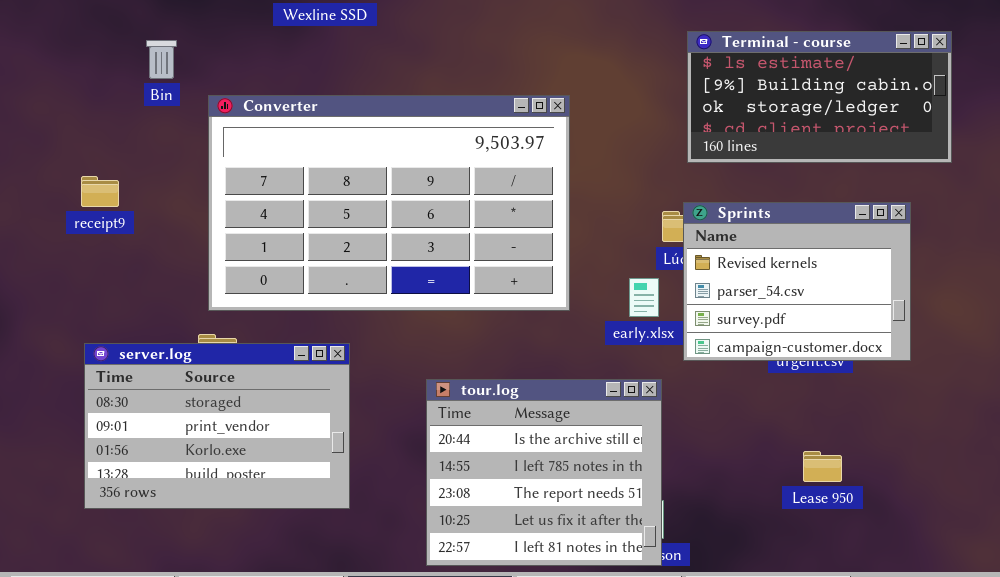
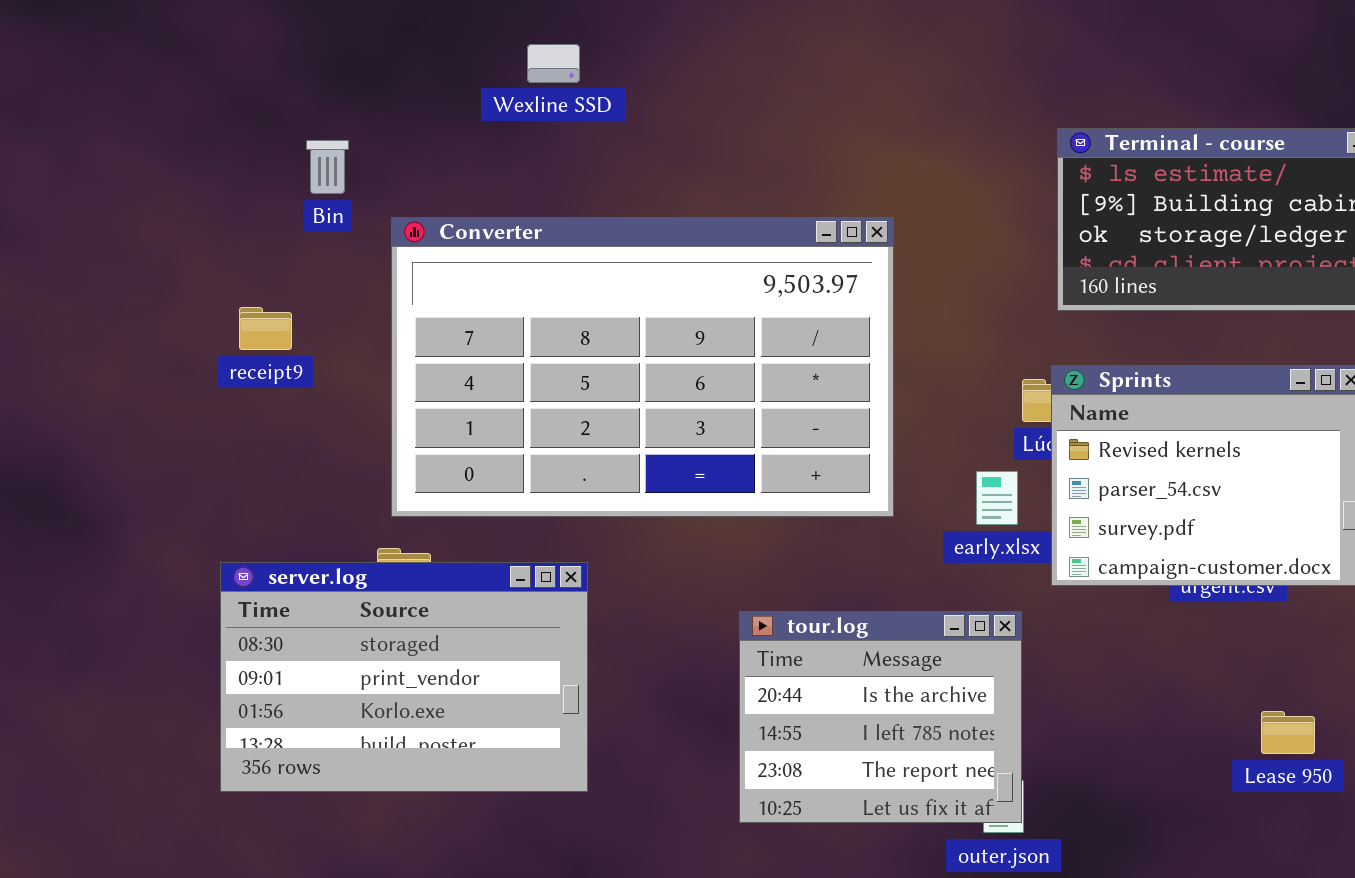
receipt9: [81,176,119,207] -> [239,307,292,350], moved
tour.log: [426,379,662,566] -> [739,611,1022,823], resized
Lease 950: [803,451,842,482] -> [1261,711,1315,754], moved

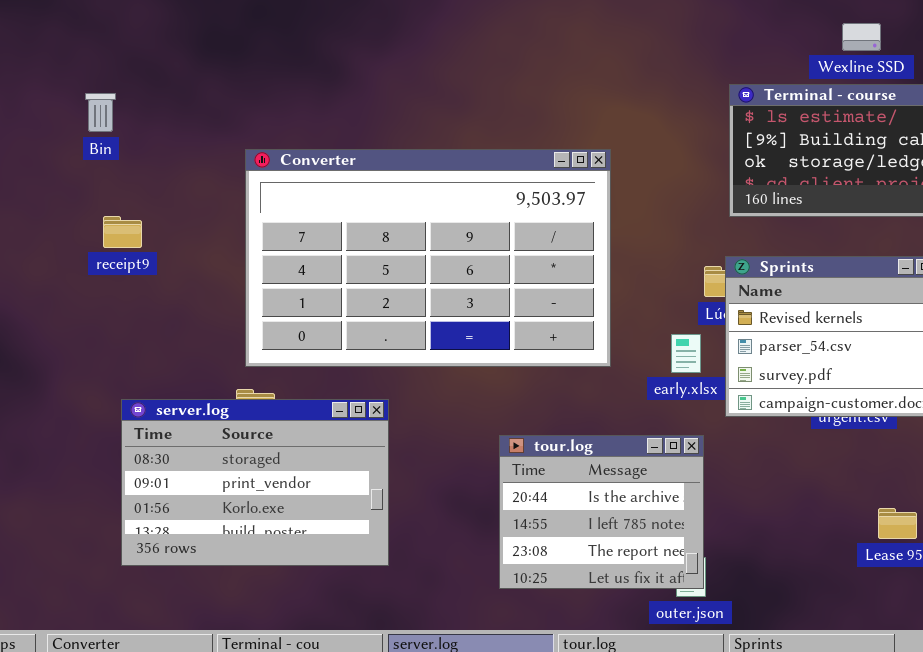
Wexline SSD: [527,44,580,83] -> [842,23,881,51], moved
Bin: [306,140,349,194] -> [85,93,116,132], moved
receipt9: [239,307,292,350] -> [103,216,142,248], moved

